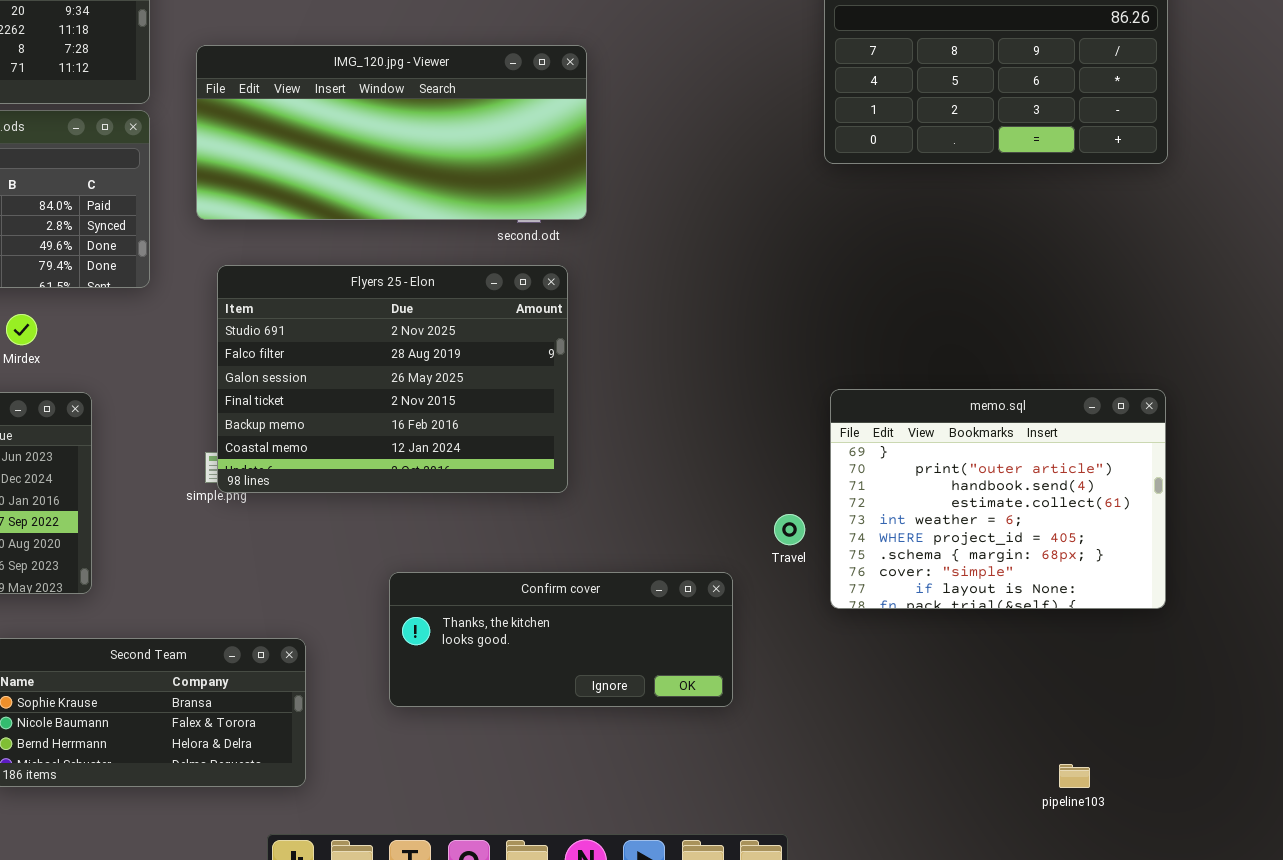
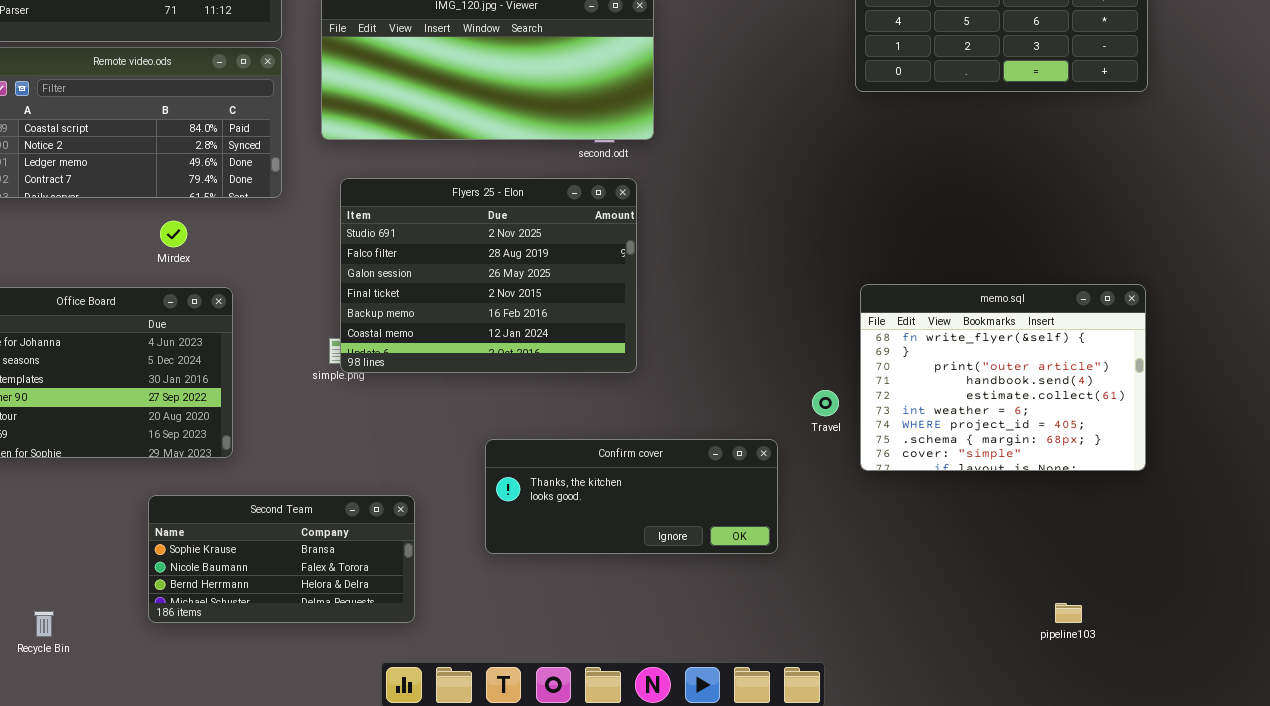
memo.sql: [830,389,1166,609] -> [860,284,1146,471], scrolled up 1 row

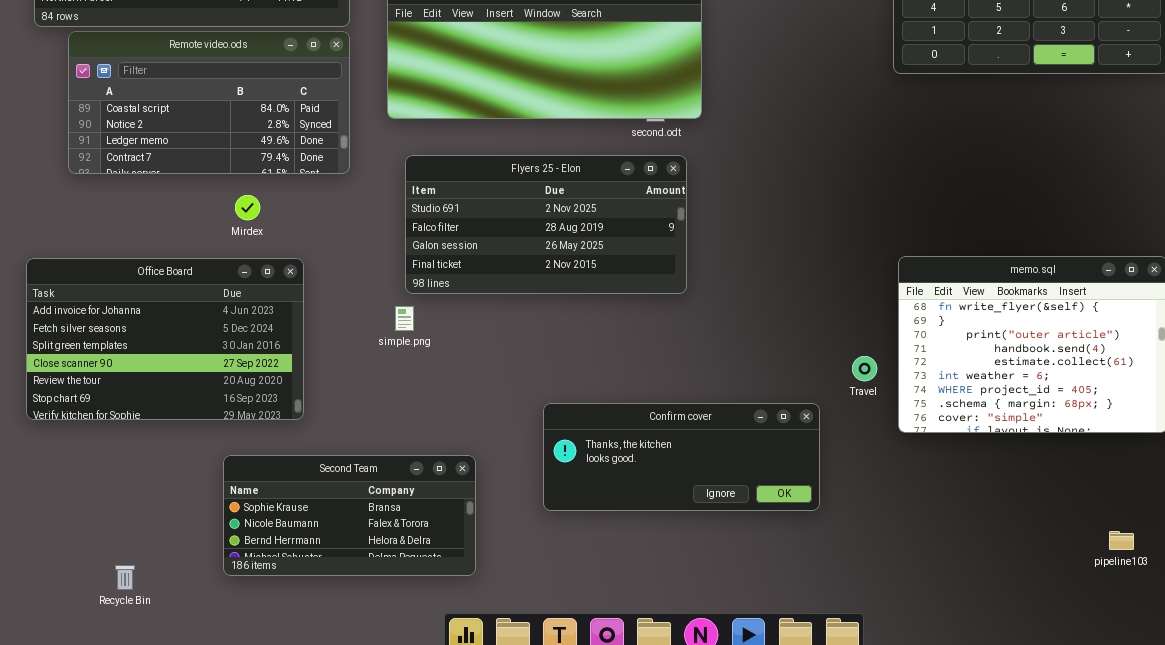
Flyers 25 - Elon: [340,178,637,373] -> [405,155,687,294], resized
pipeline103: [1055,603,1082,623] -> [1109,531,1134,550], moved

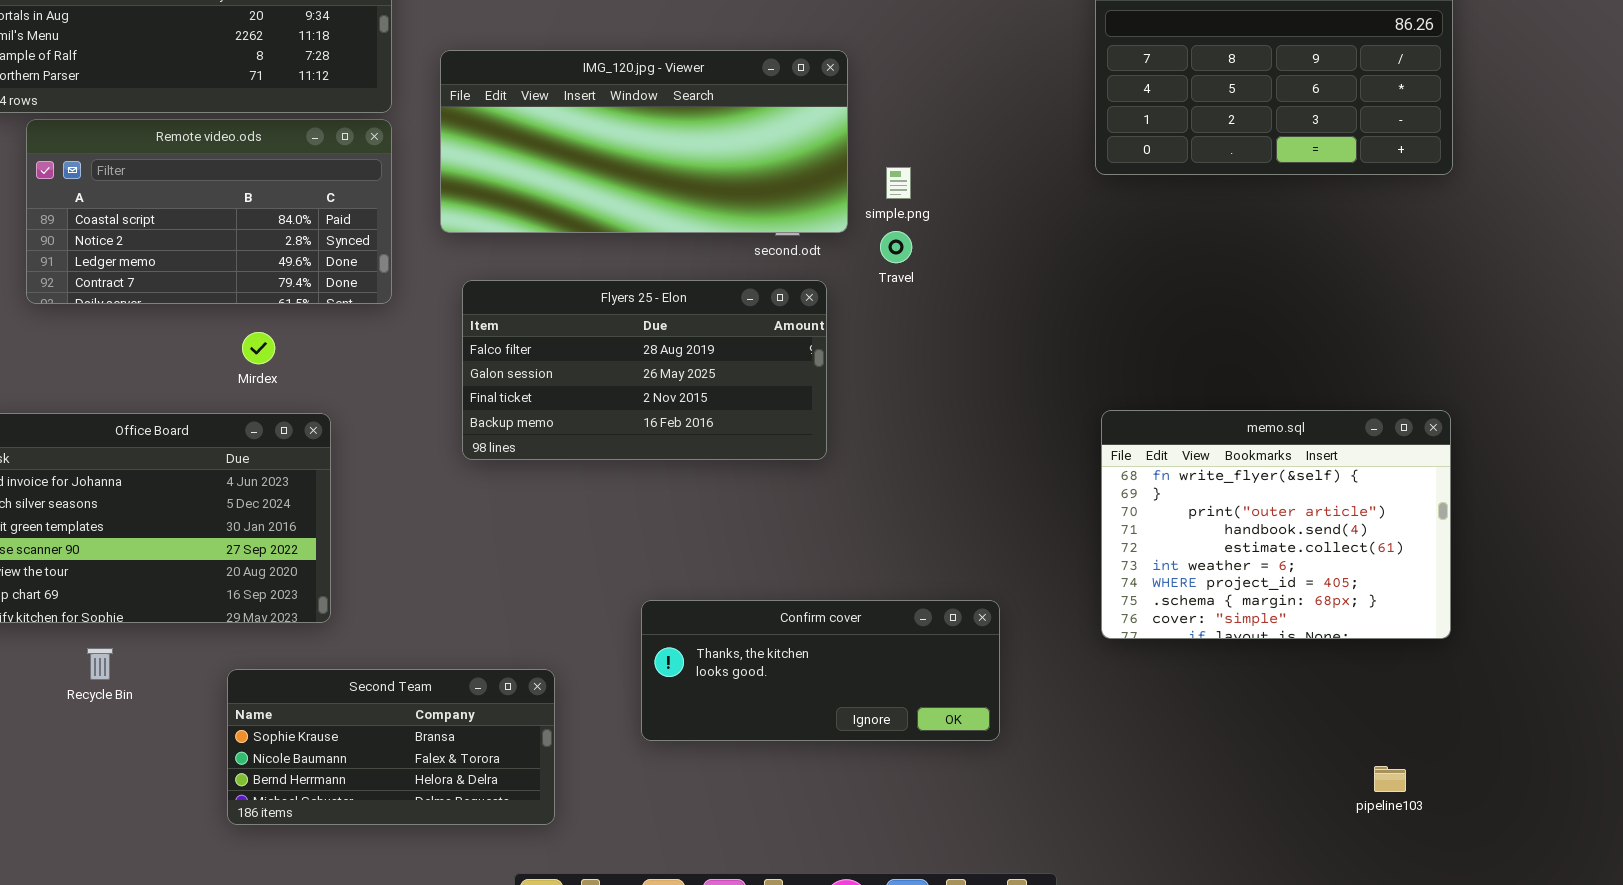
Flyers 25 - Elon: [405,155,687,294] -> [462,280,827,460], scrolled down 1 row
simple.png: [395,306,414,331] -> [886,167,911,199], moved
Travel: [852,356,877,381] -> [880,231,912,263], moved
Recycle Bin: [115,565,135,590] -> [87,648,113,680], moved

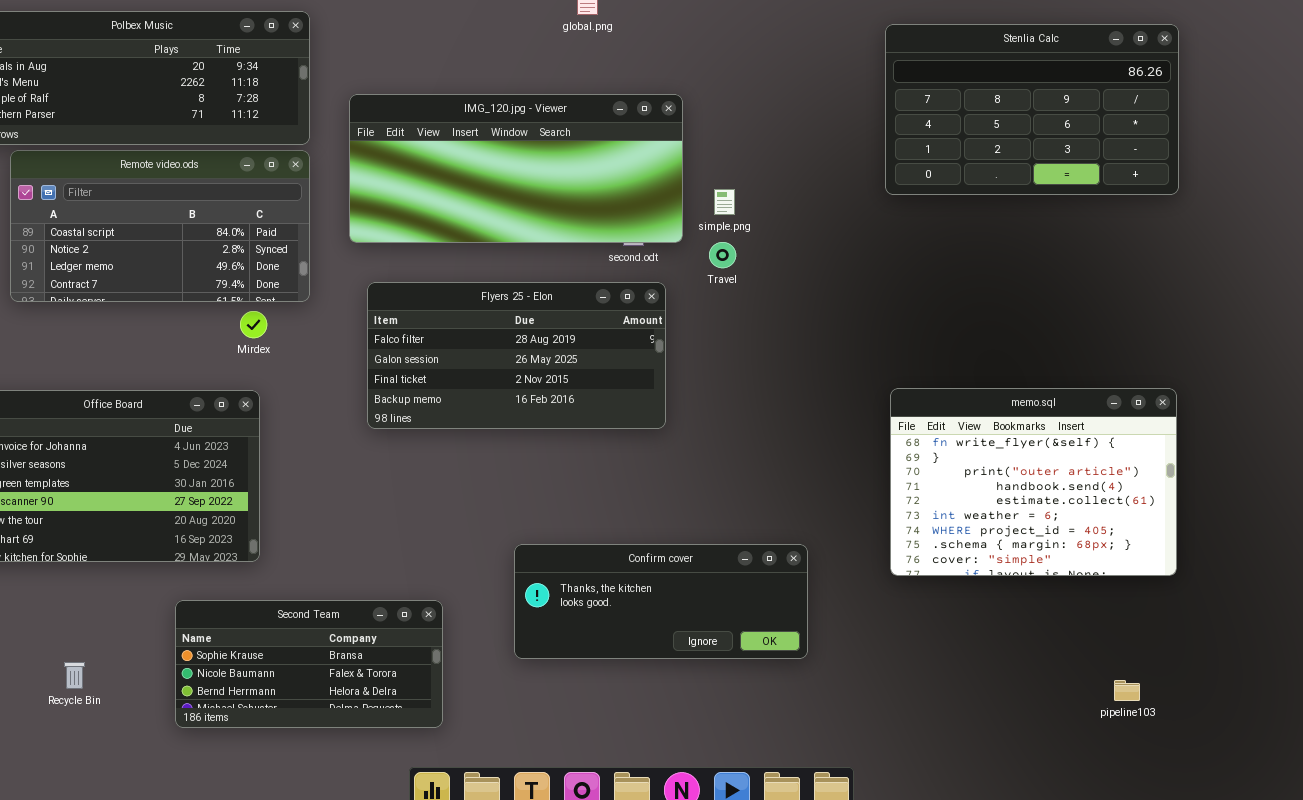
Mirdex: [242,332,275,364] -> [240,311,267,338], moved
Recycle Bin: [87,648,113,680] -> [64,662,85,689], moved

